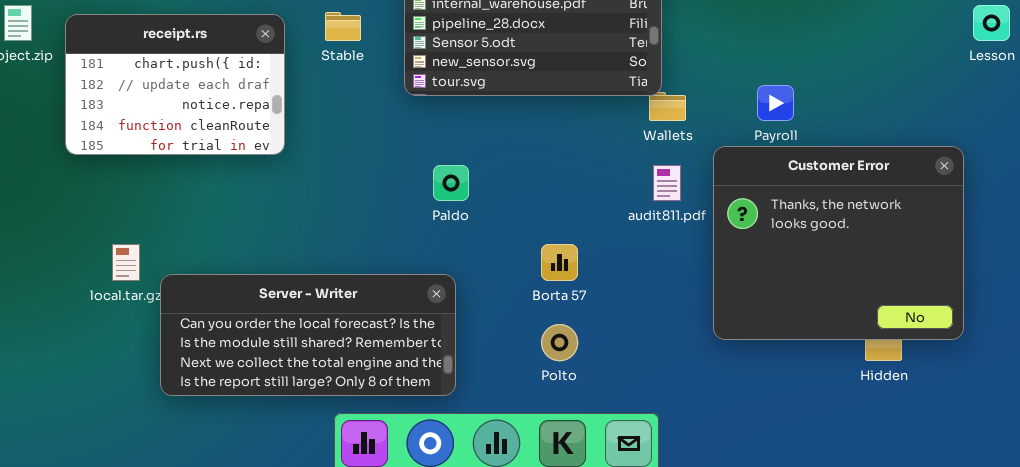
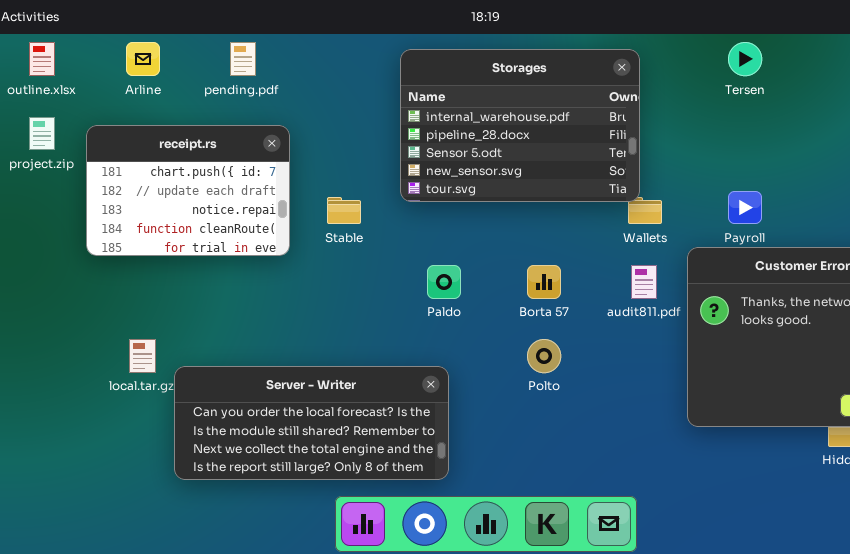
Stable: [325,12,361,41] -> [327,197,361,224], moved
Borta 57: [541,244,578,281] -> [527,265,561,299], moved
Polto: [541,324,578,361] -> [527,339,561,373], moved

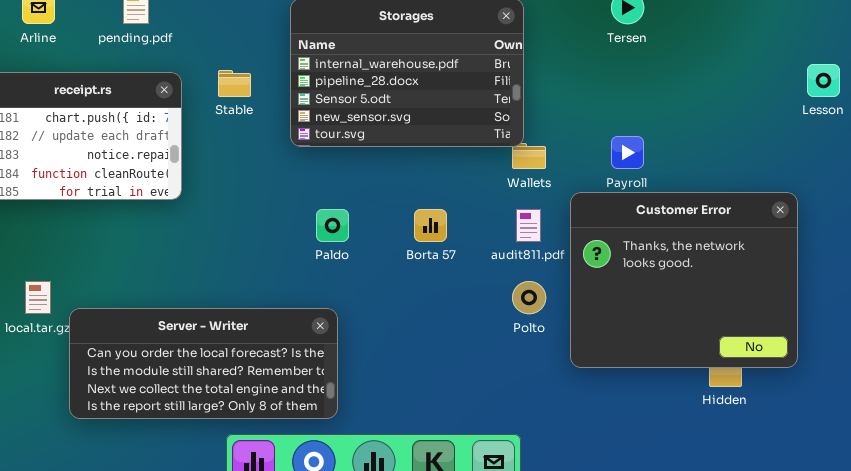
Stable: [327,197,361,224] -> [218,70,251,97], moved
Polto: [527,339,561,373] -> [512,281,546,314], moved

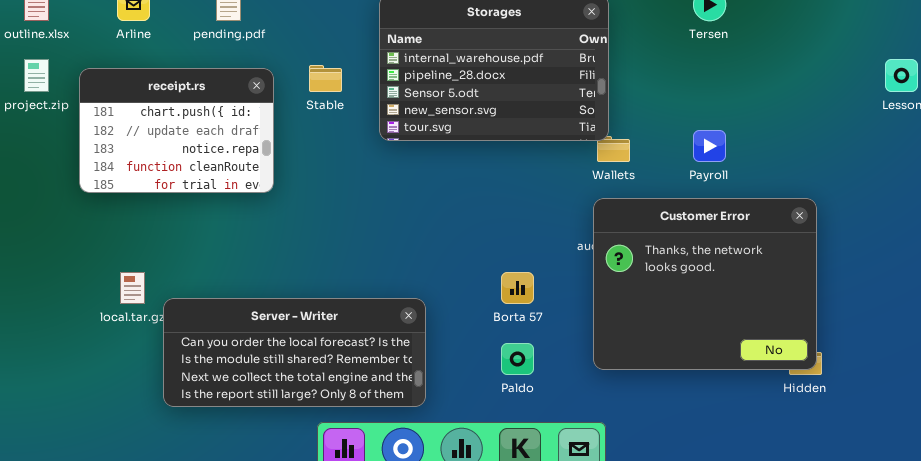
Customer Error: [570,192,798,368] -> [593,198,817,370], moved
Paldo: [316,209,349,242] -> [501,343,534,375], moved
Borta 57: [414,209,447,242] -> [501,272,534,304], moved

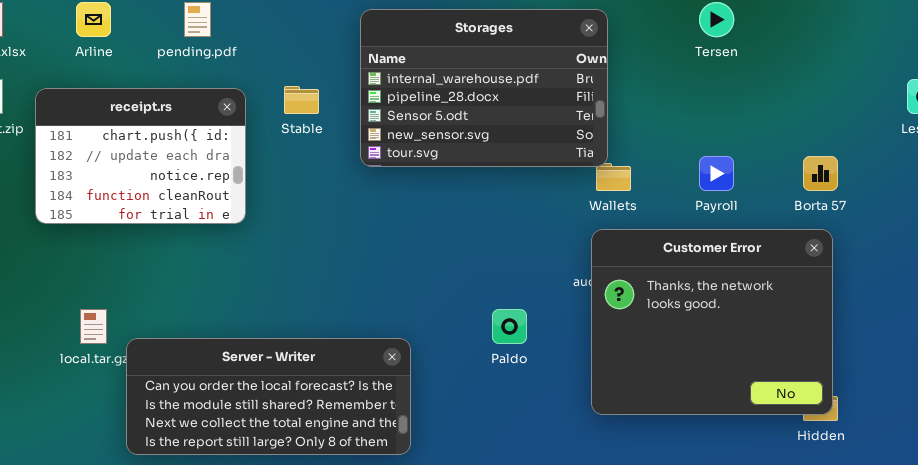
Borta 57: [501,272,534,304] -> [803,156,838,191], moved
Paldo: [501,343,534,375] -> [492,309,527,344], moved

